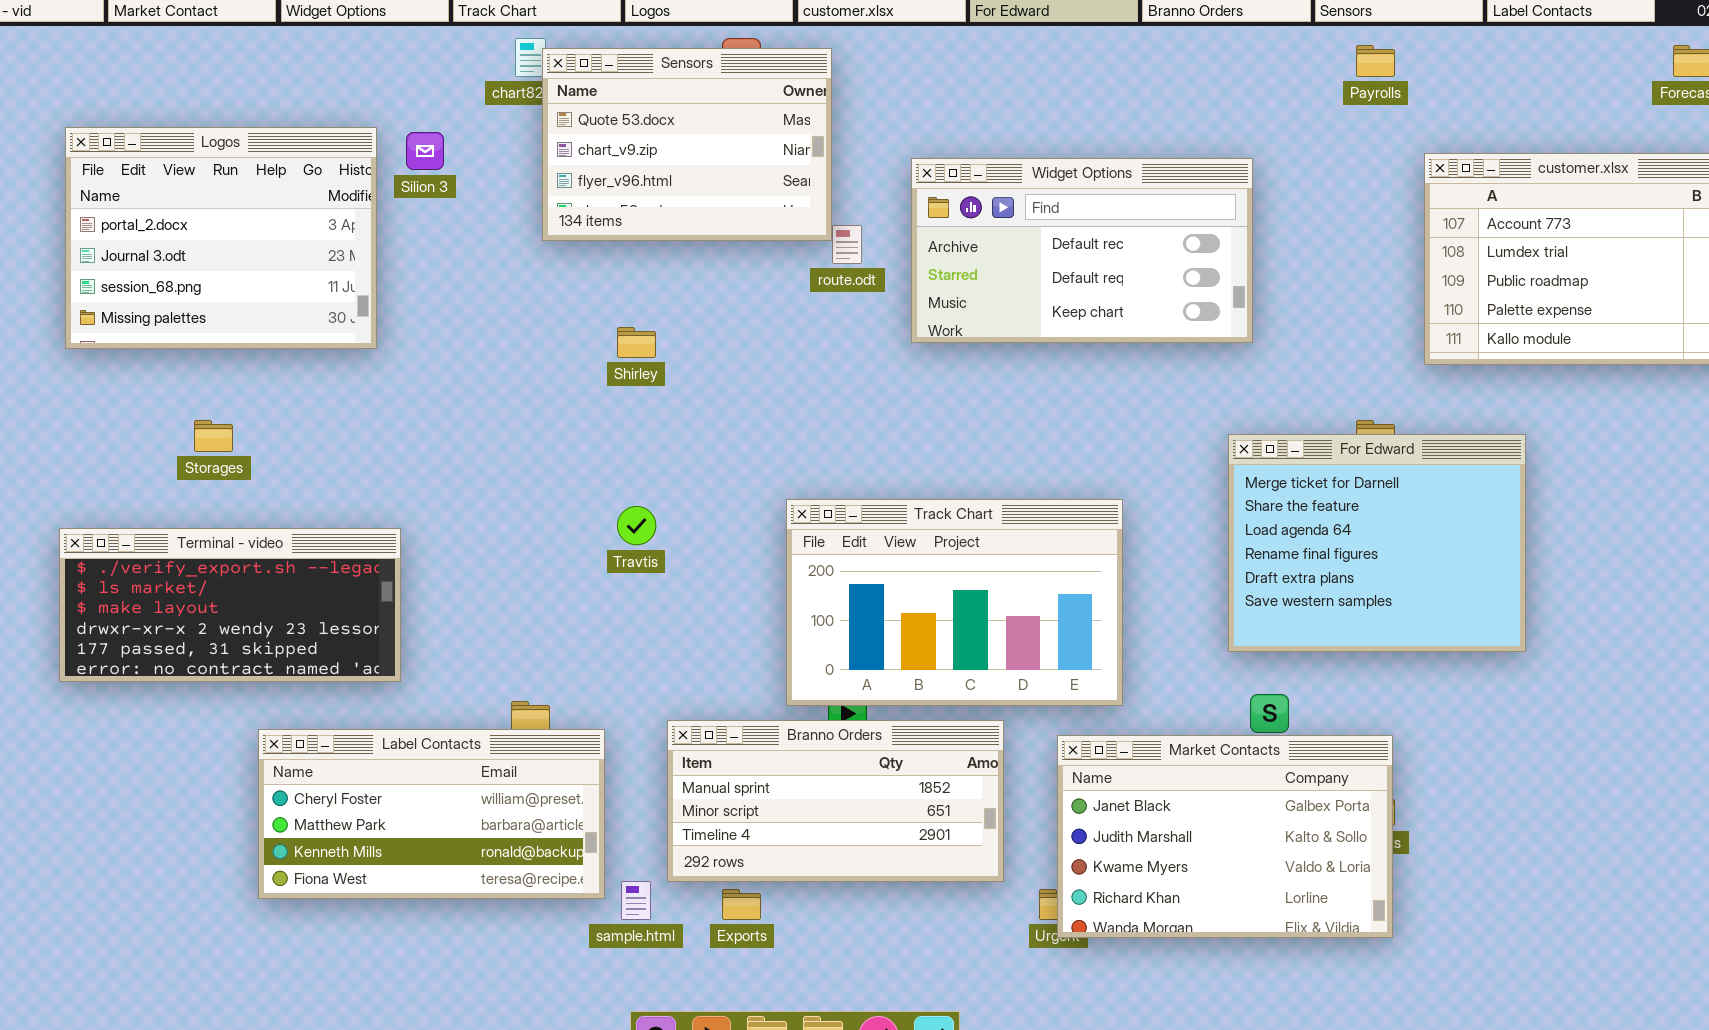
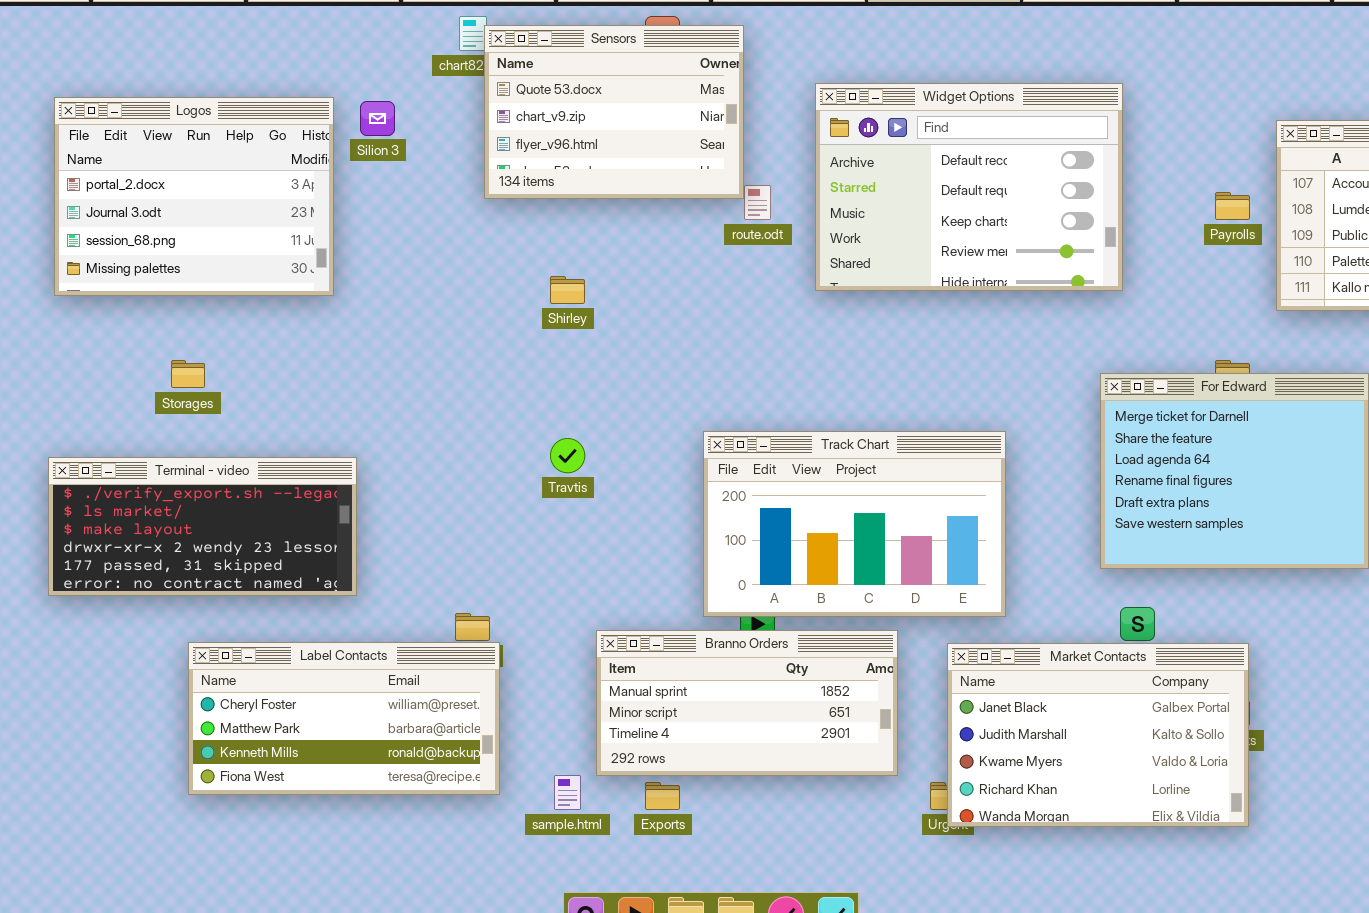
Payrolls: [1356,45,1395,77] -> [1215,192,1250,220], moved
Widget Options: [911,158,1253,343] -> [815,83,1123,291], resized
Label Contacts: [258,729,605,899] -> [188,642,500,795], moved

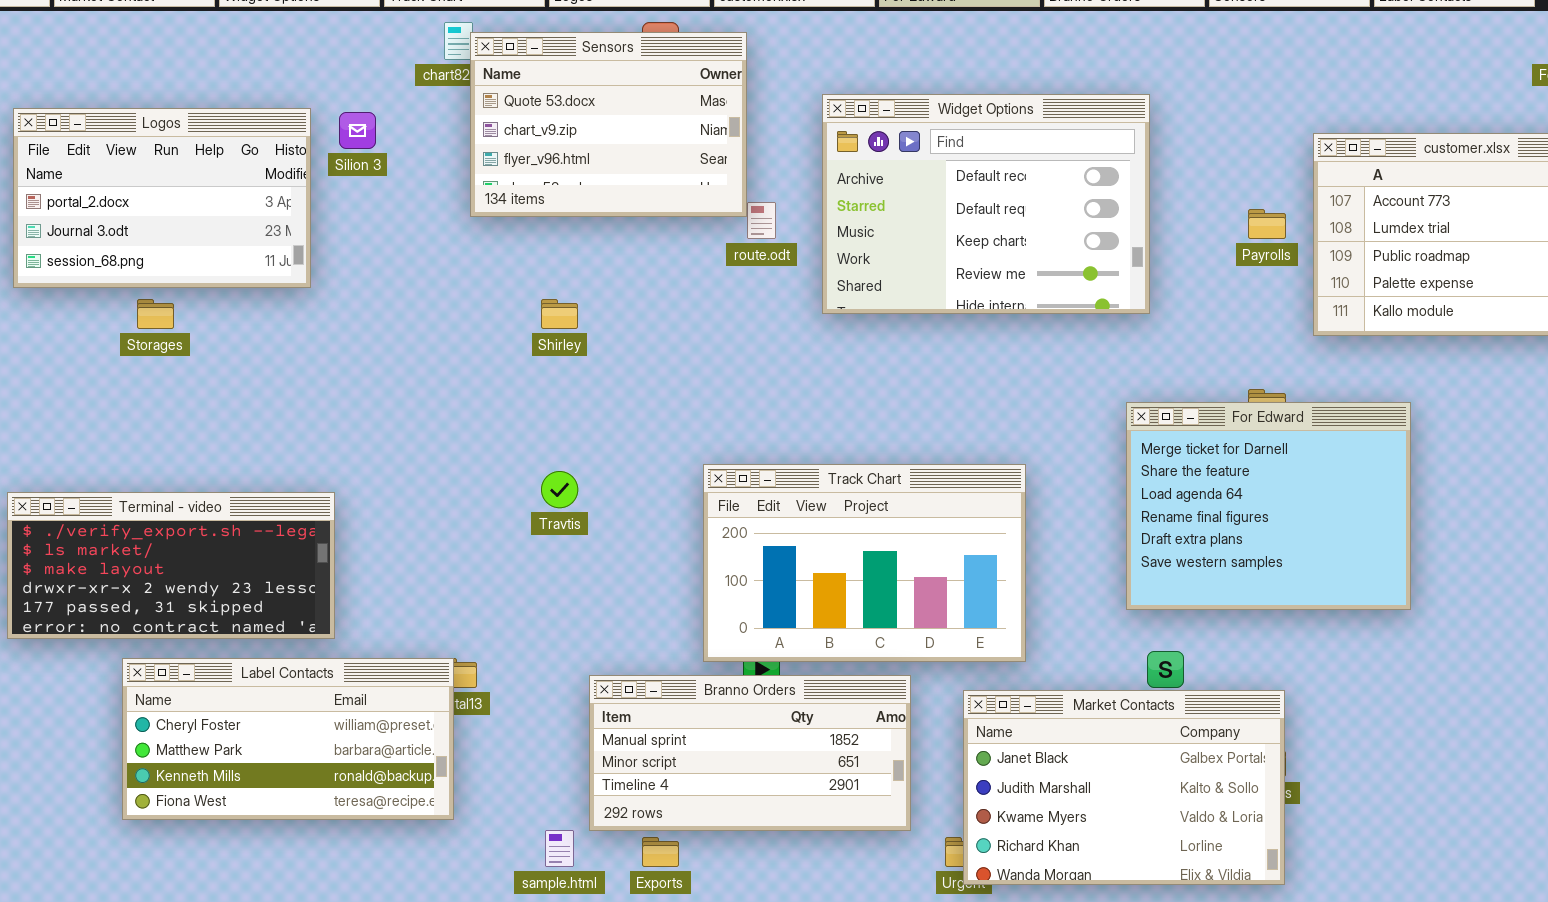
Logos: [54,97,334,296] -> [13,108,311,288], resized
Storages: [171,360,205,388] -> [137,299,174,329], moved
Label Contacts: [188,642,500,795] -> [122,658,454,820], moved

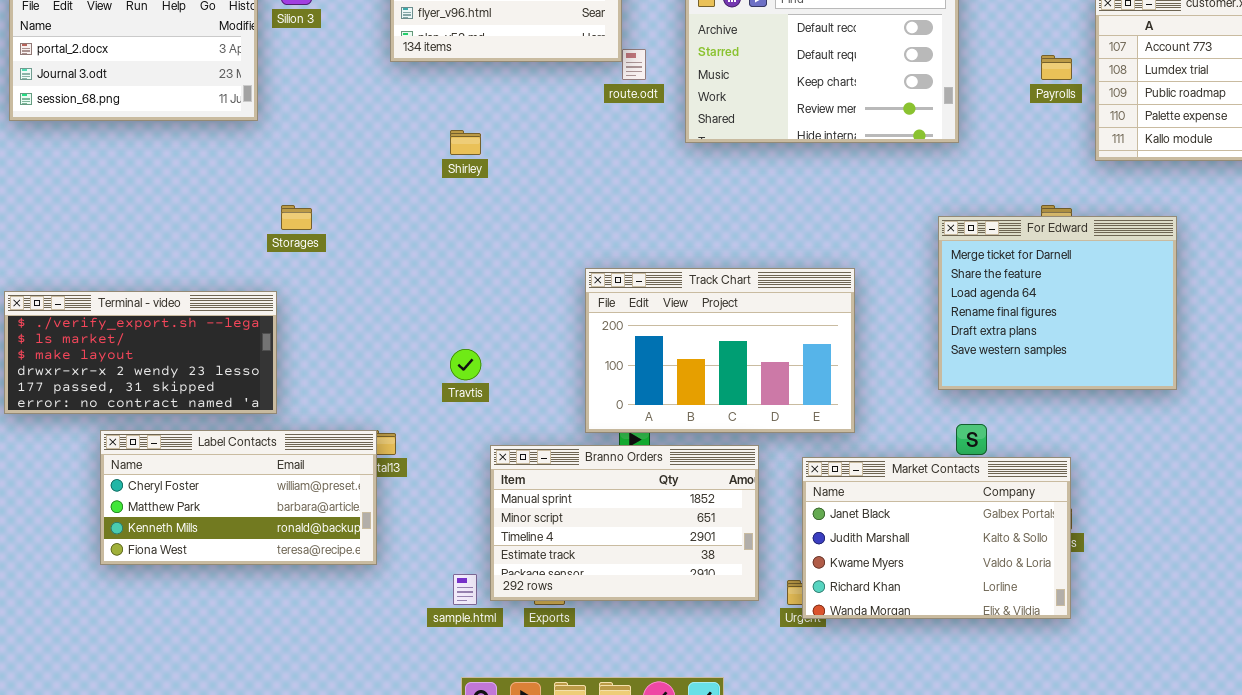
Storages: [137,299,174,329] -> [281,205,312,230], moved
Travtis: [541,471,578,508] -> [450,349,481,380], moved
Branno Orders: [589,675,911,831] -> [490,445,759,601], resized

